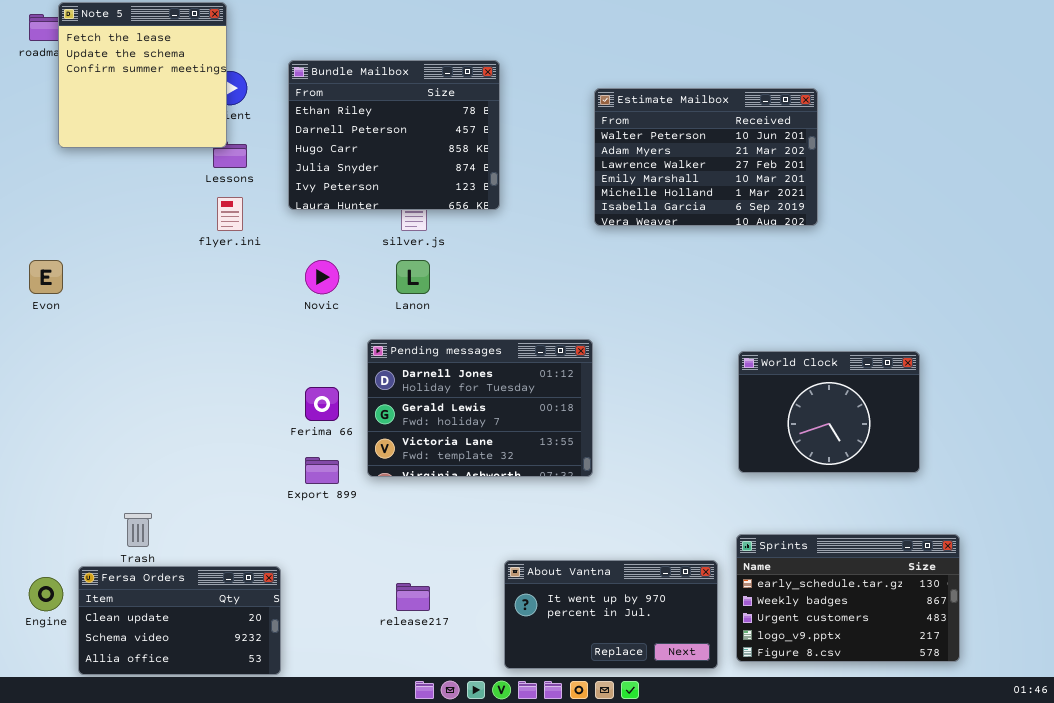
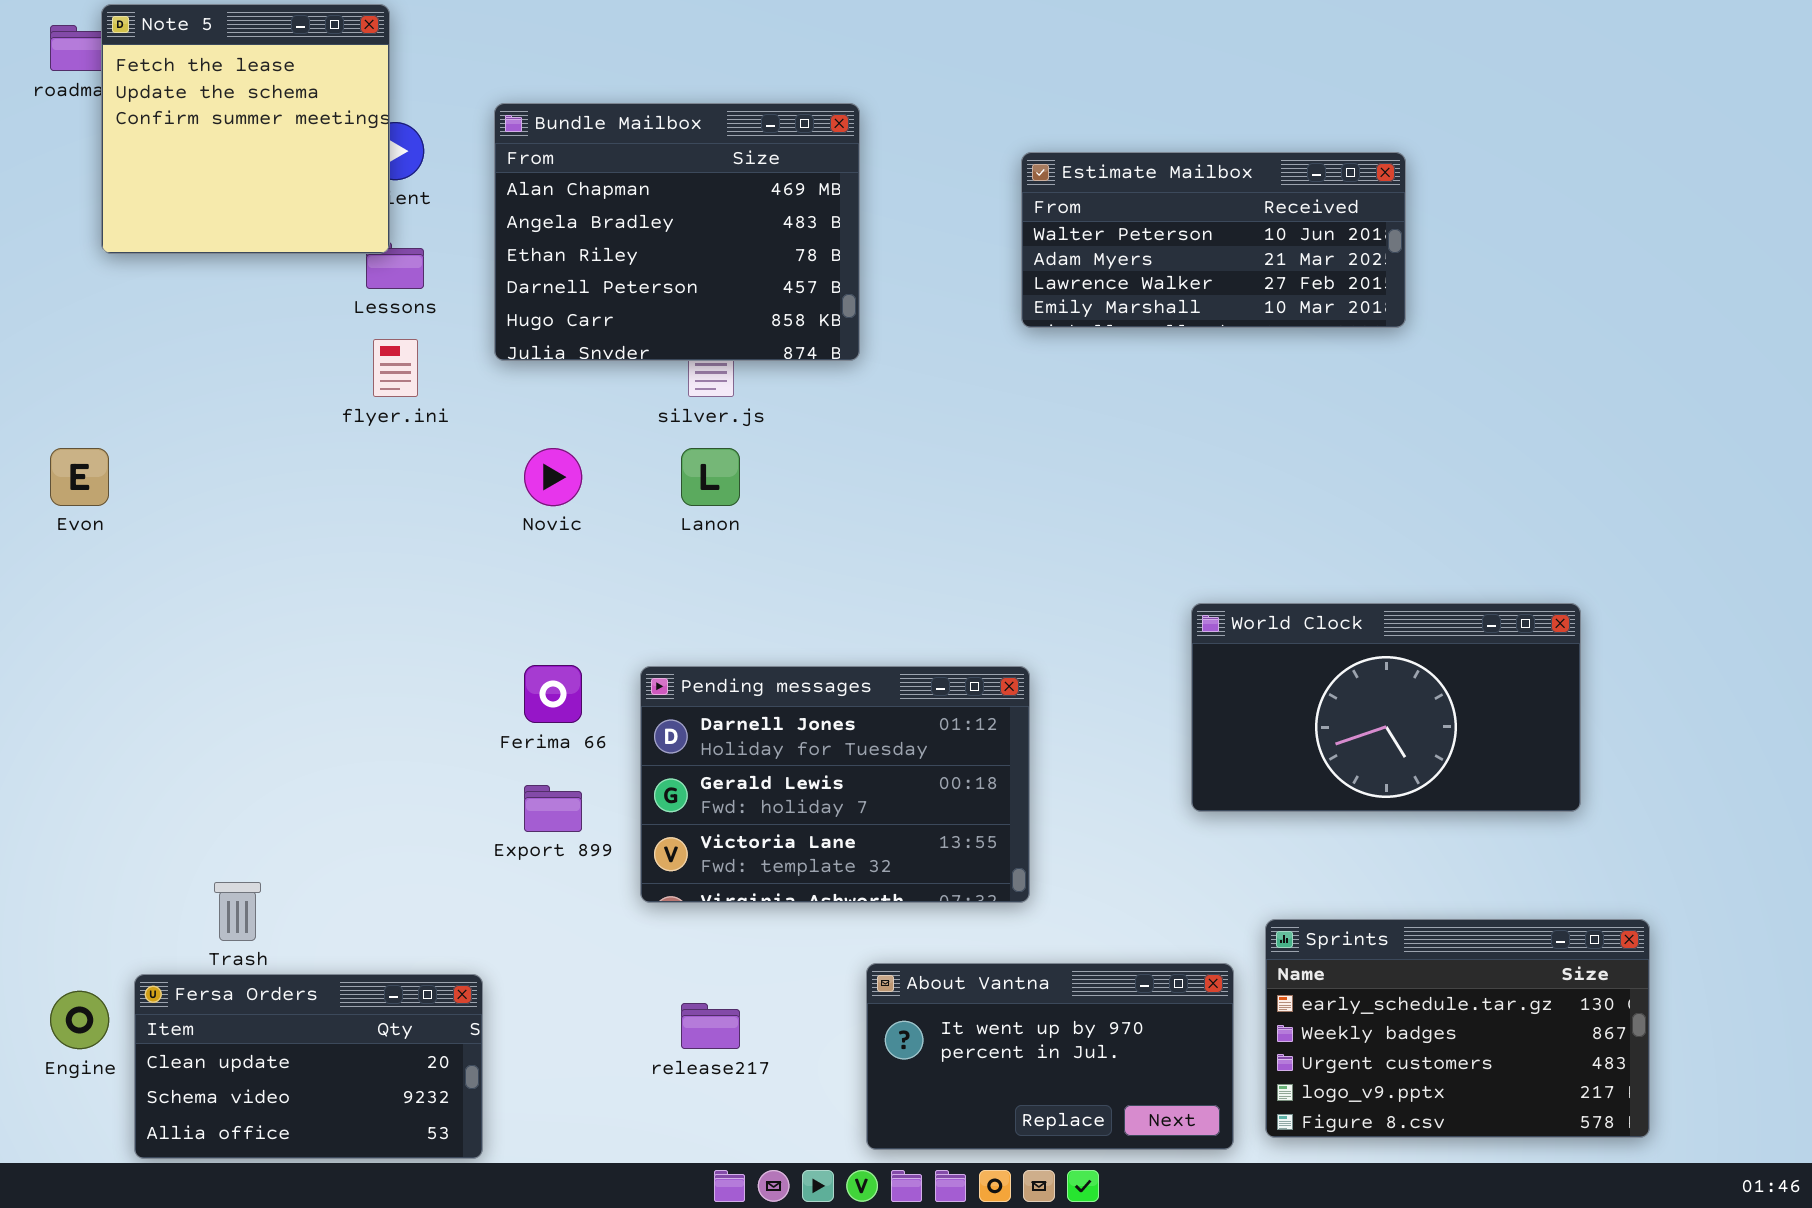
Bundle Mailbox: [288,60,500,210] -> [494,103,860,361], scrolled up 2 rows
Estimate Mailbox: [594,88,818,226] -> [1021,152,1406,328], resized
Pending messages: [367,339,593,477] -> [640,666,1030,903], moved
World Clock: [738,351,920,473] -> [1191,603,1581,812], resized

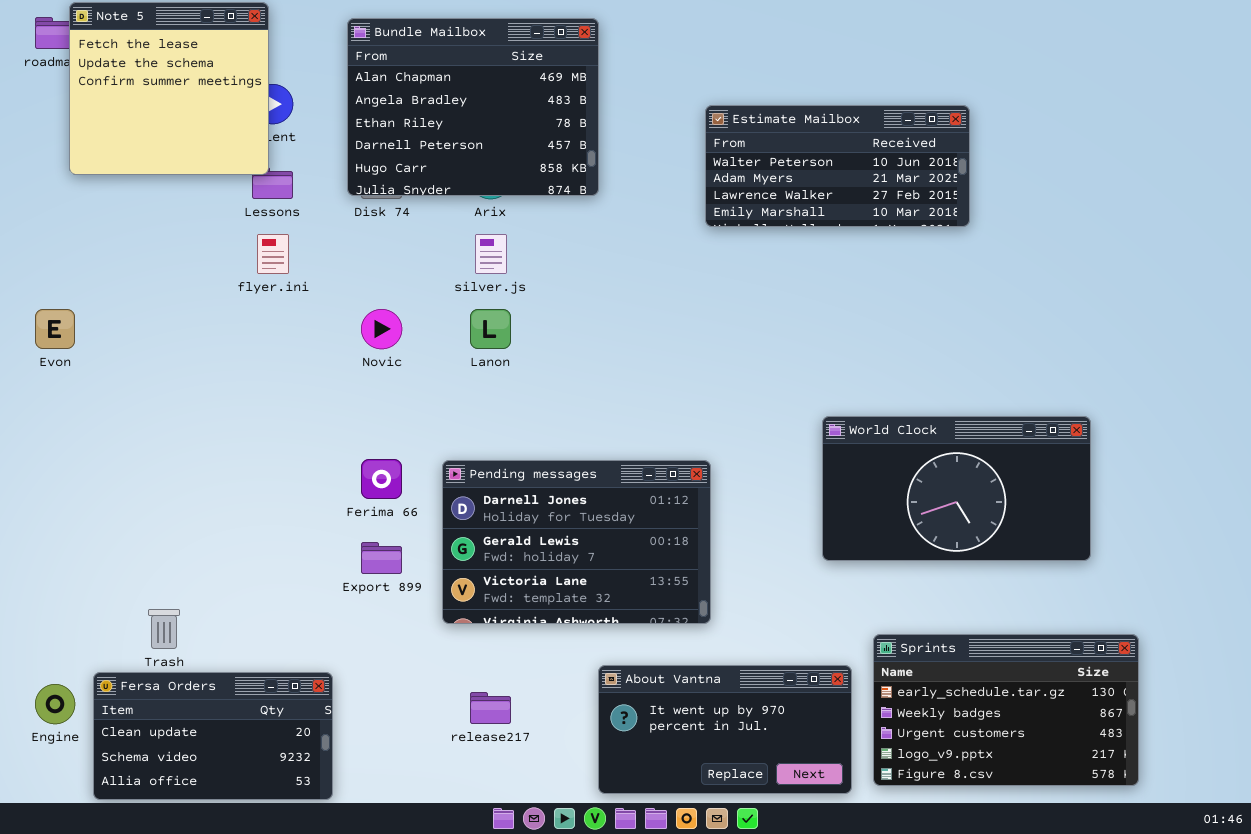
Bundle Mailbox: [494,103,860,361] -> [347,18,599,196], moved

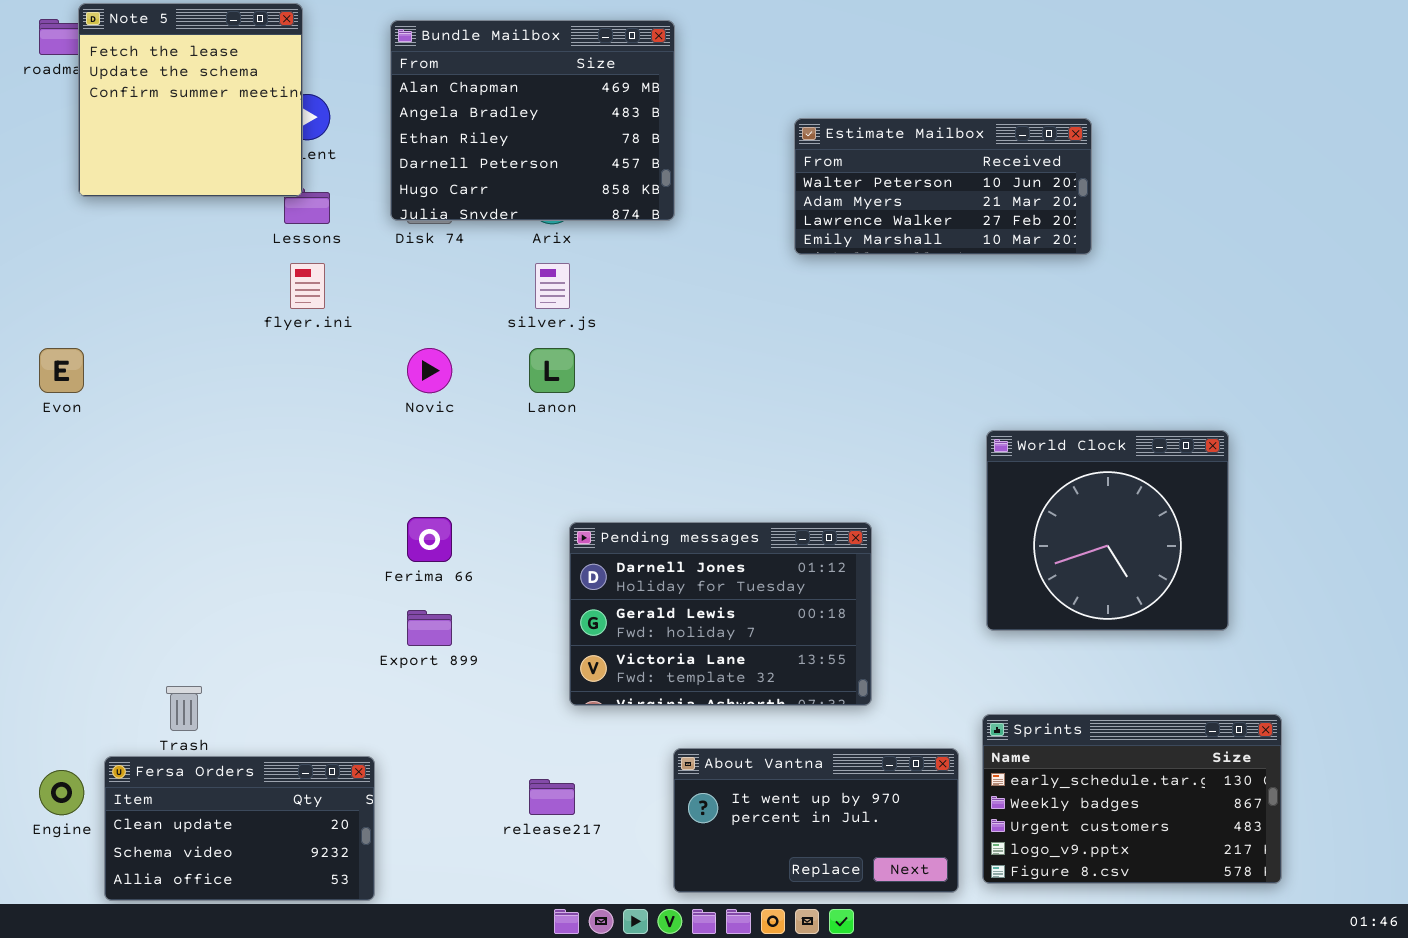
World Clock: [822,416,1091,561] -> [986,430,1229,631], resized
Pending messages: [442,460,711,624] -> [569,522,872,706], moved

